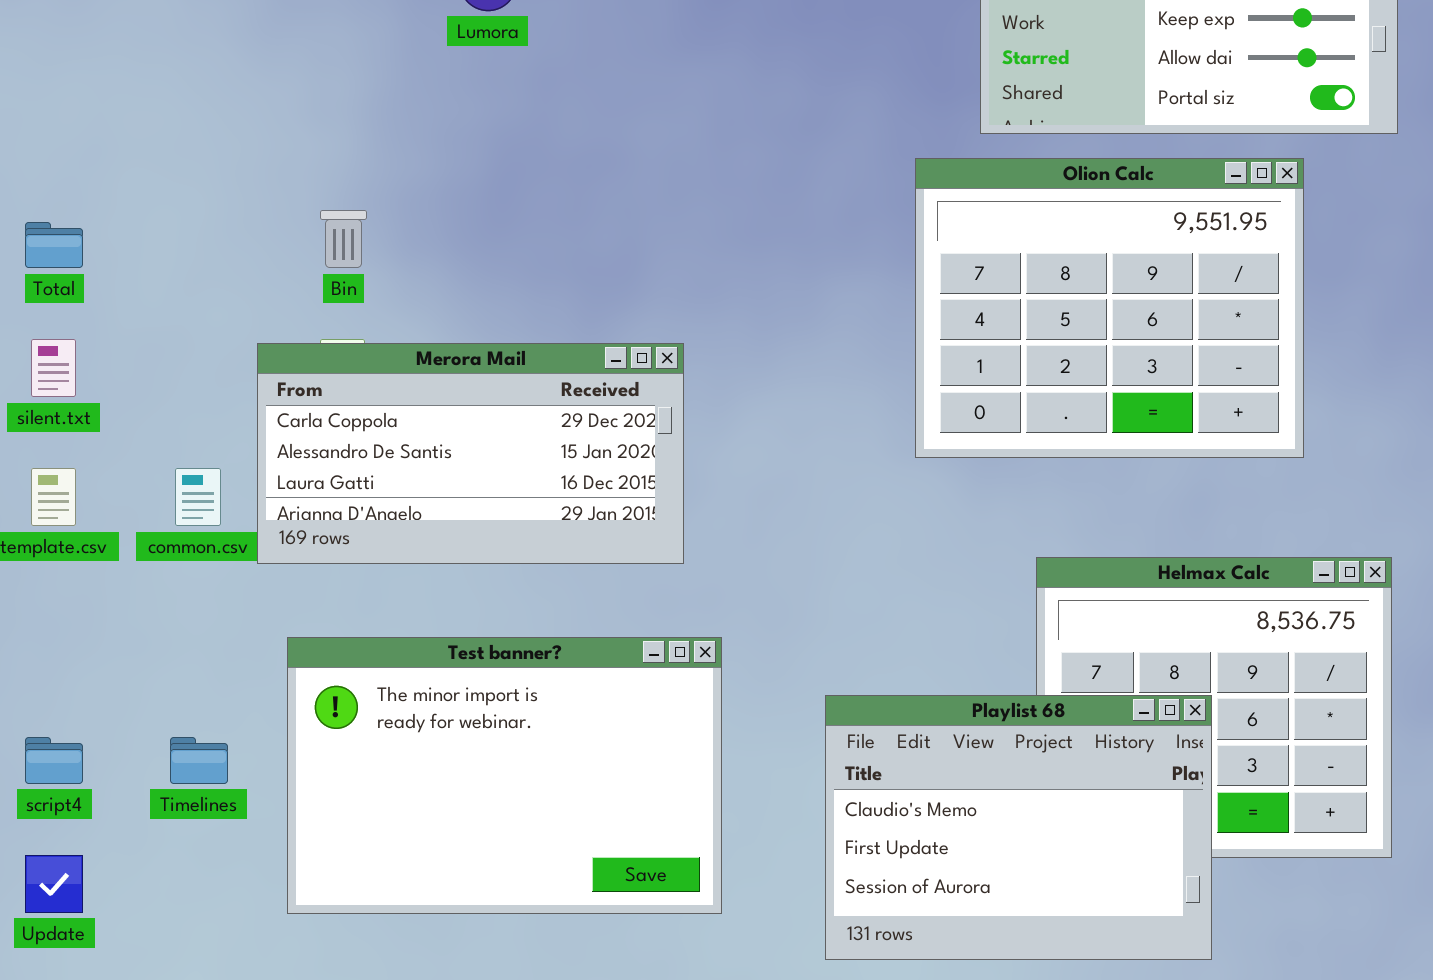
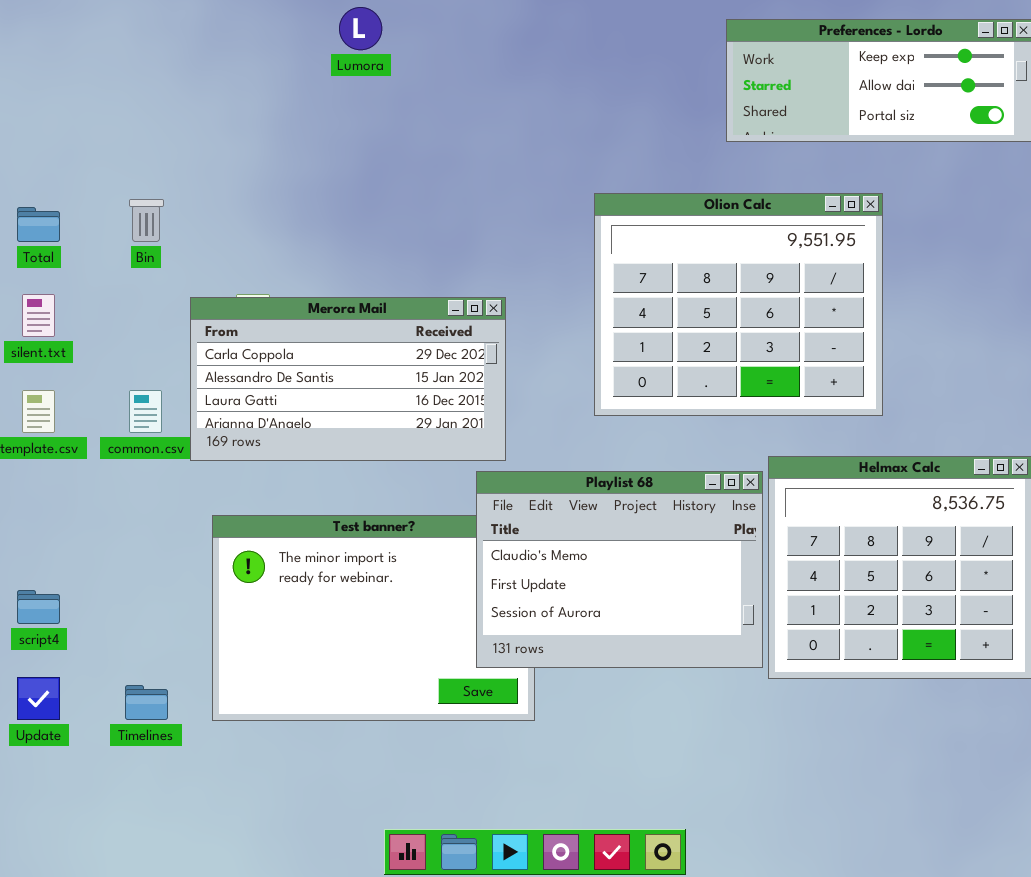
Olion Calc: [915,158,1304,458] -> [594,193,883,416], moved
Bin: [320,210,367,268] -> [129,199,164,242], moved
Playlist 68: [825,695,1212,960] -> [476,471,763,668], moved
Timelines: [170,737,228,784] -> [125,685,168,720], moved

